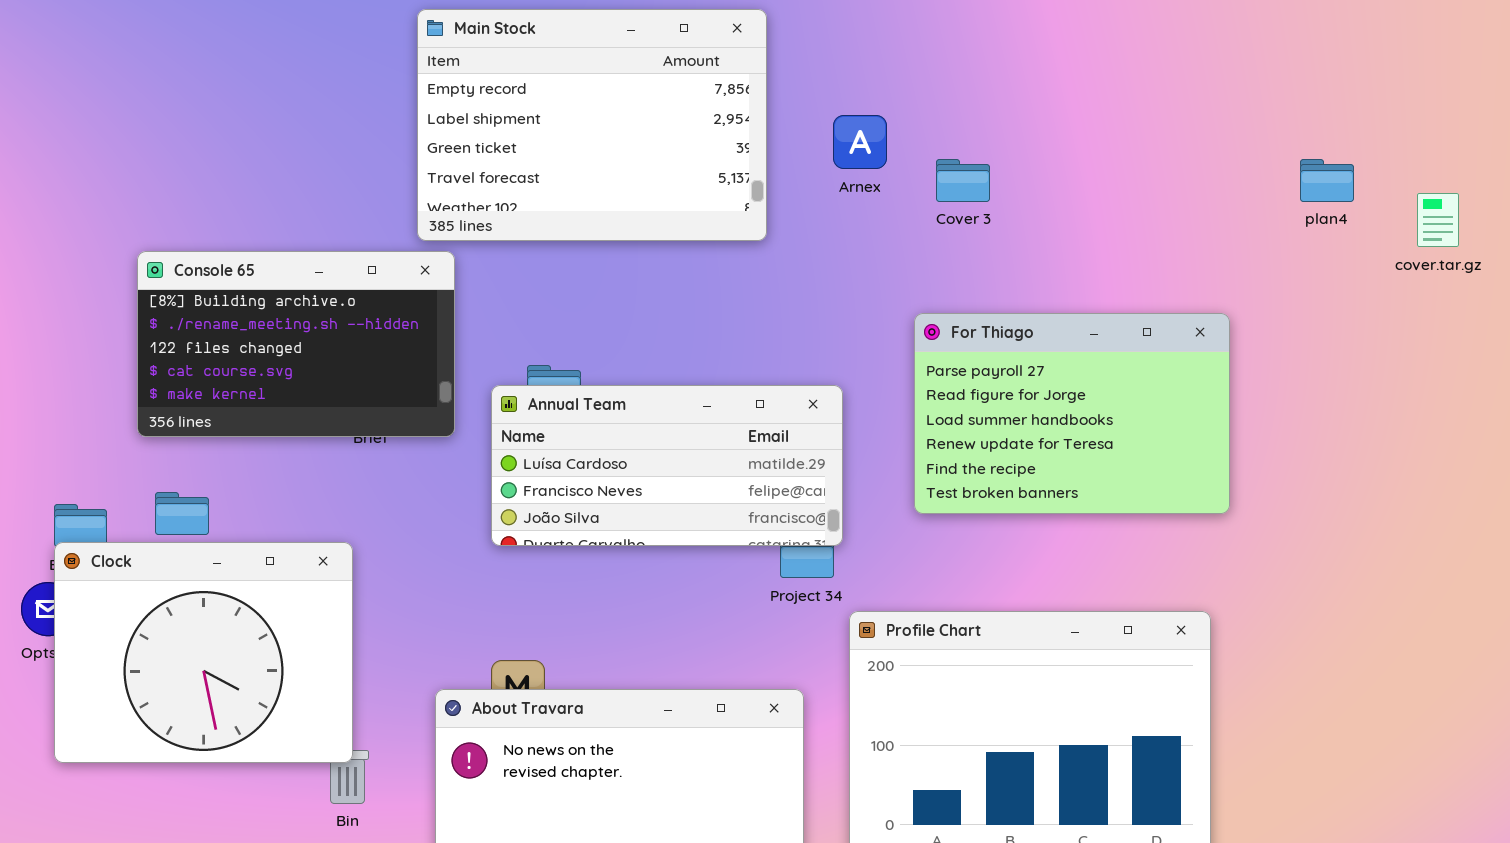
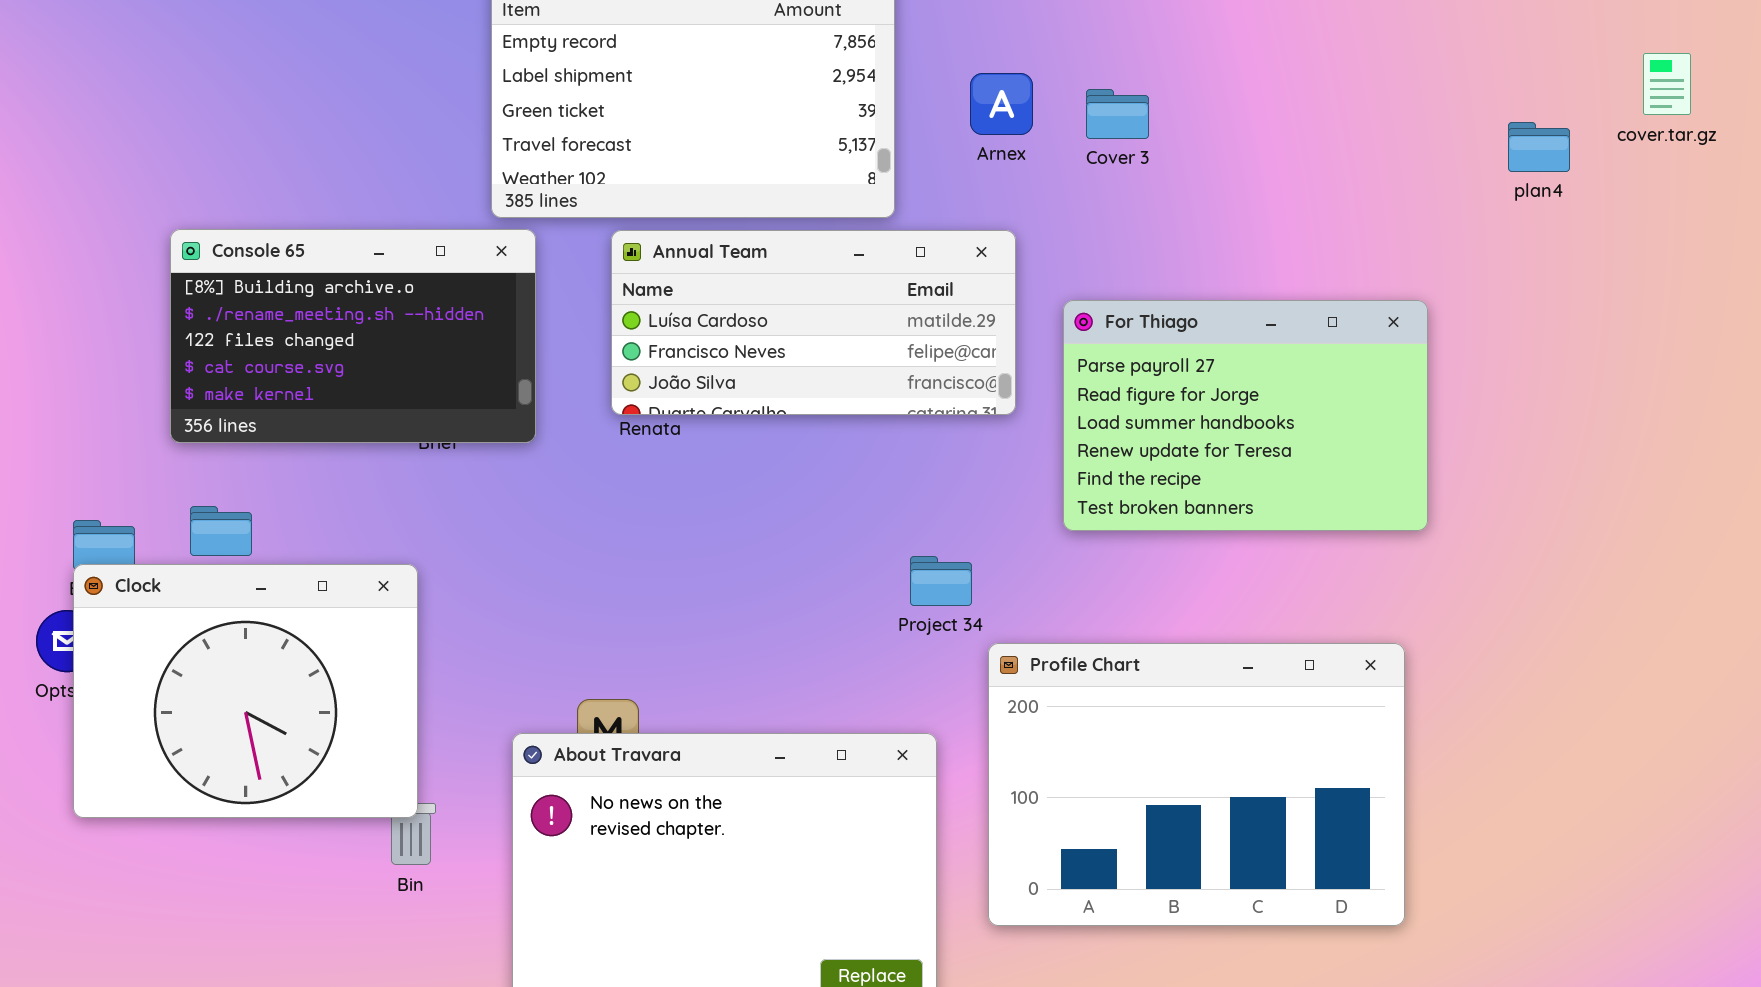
Cover 3: [936,159,990,202] -> [1086,89,1149,139], moved
cover.tar.gz: [1417,193,1459,247] -> [1643,53,1691,115], moved
Annual Team: [491,385,843,546] -> [611,230,1016,415], moved

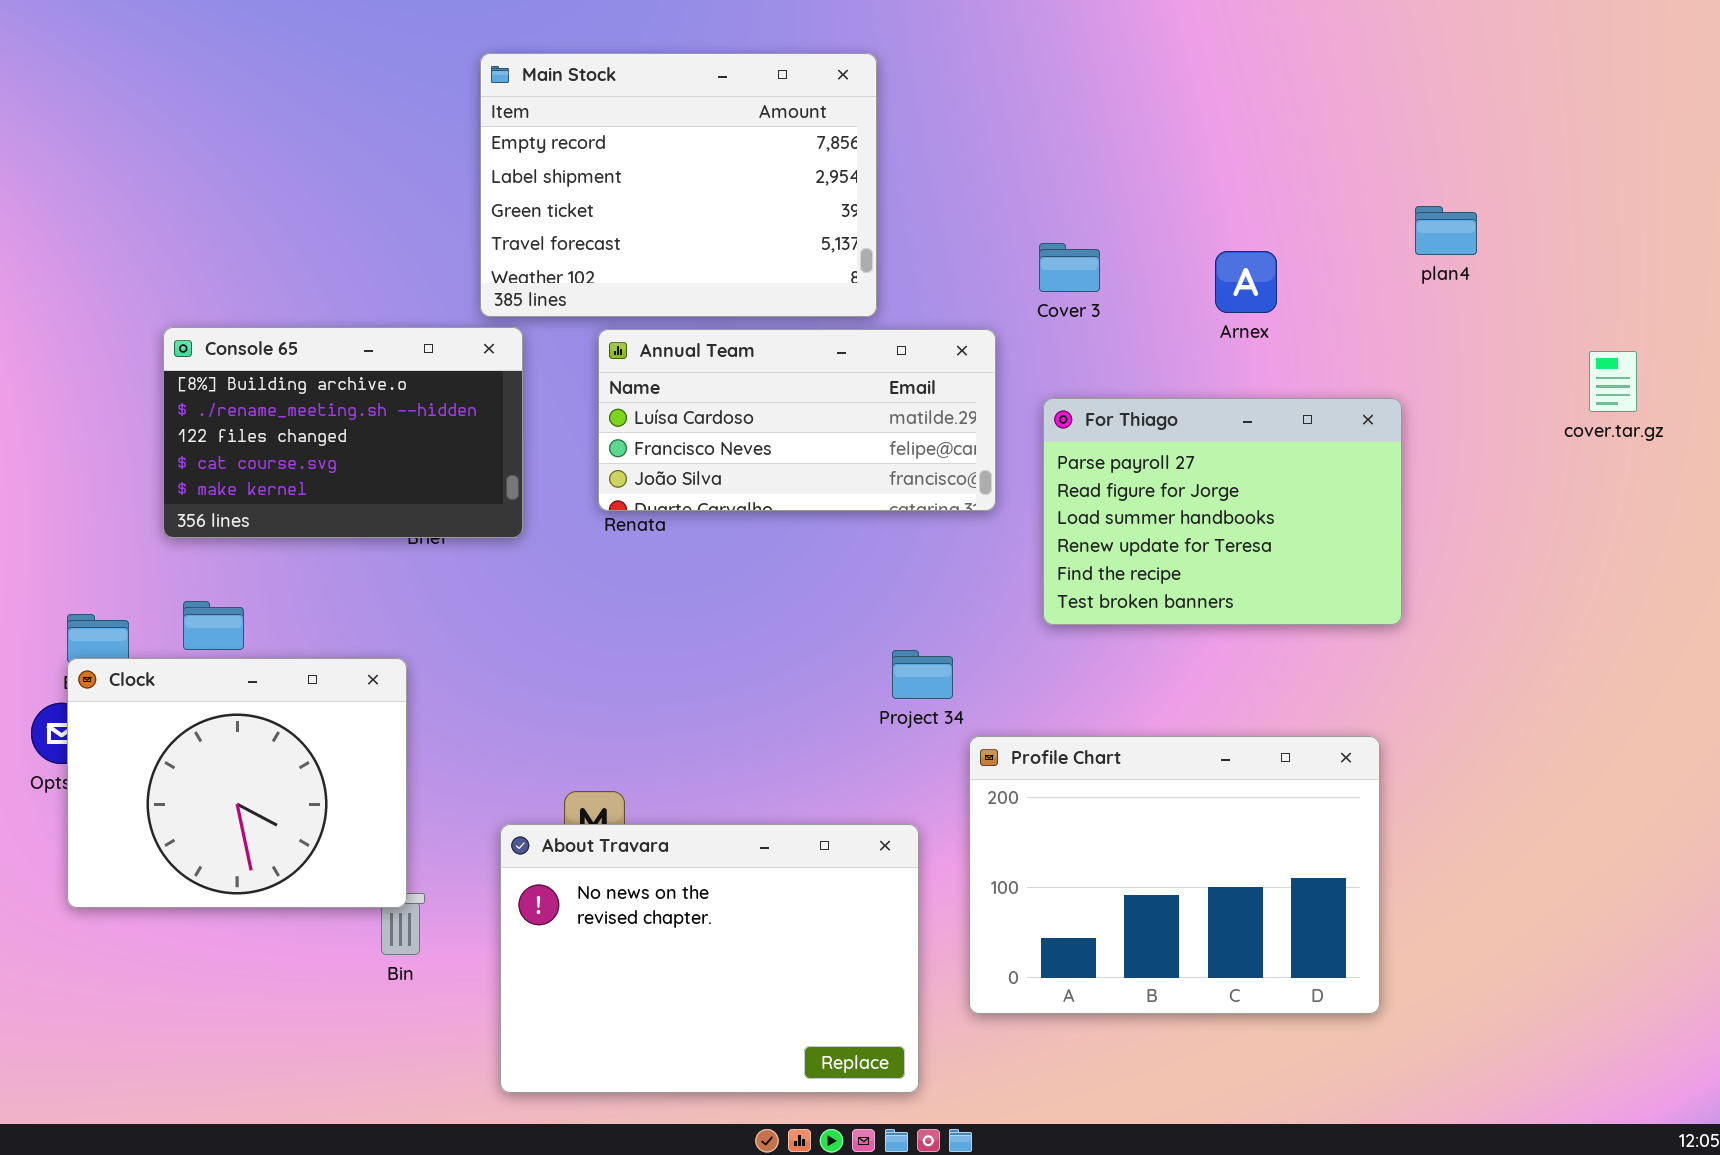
cover.tar.gz: [1643,53,1691,115] -> [1589,351,1637,412], moved
Arnex: [970,73,1033,135] -> [1215,251,1277,313], moved
Cover 3: [1086,89,1149,139] -> [1039,243,1100,292], moved
plan4: [1508,122,1570,172] -> [1415,206,1477,255], moved

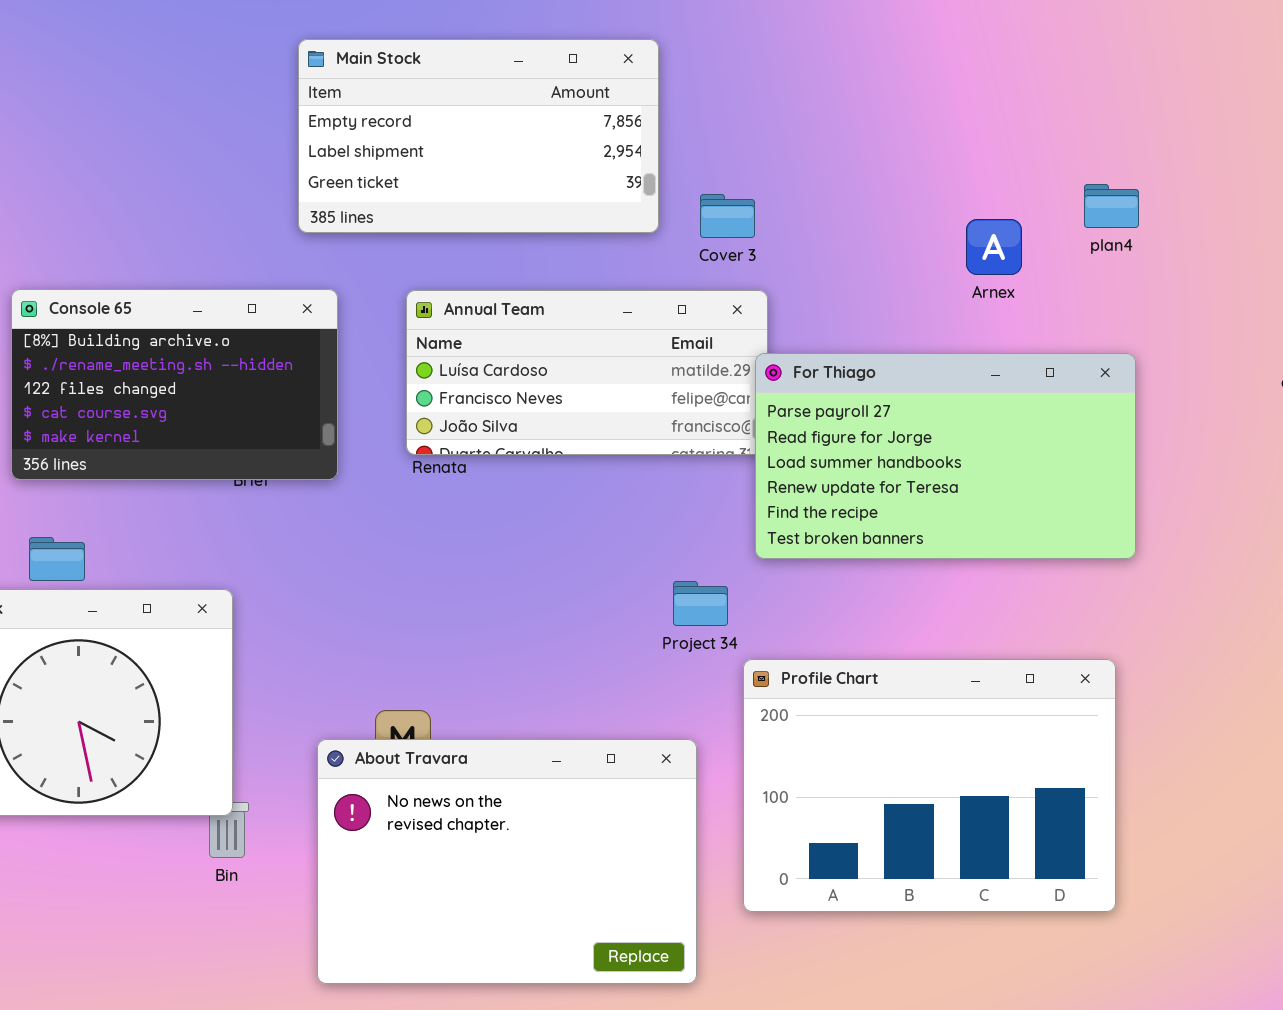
Main Stock: [480,53,877,317] -> [298,39,659,233], resized
plan4: [1415,206,1477,255] -> [1084,184,1139,228], moved
Cover 3: [1039,243,1100,292] -> [700,194,755,238], moved
For Thiago: [1043,398,1402,625] -> [755,353,1136,559], resized

